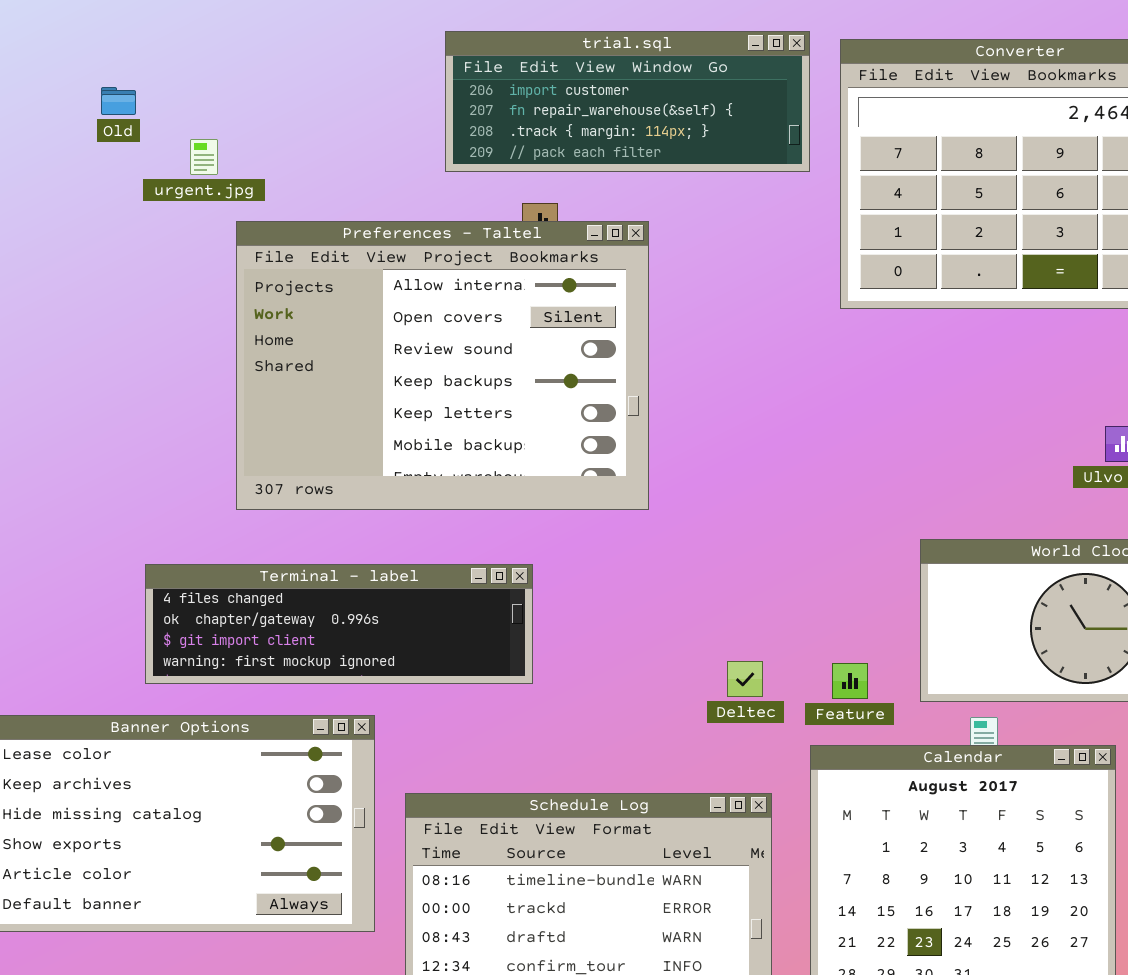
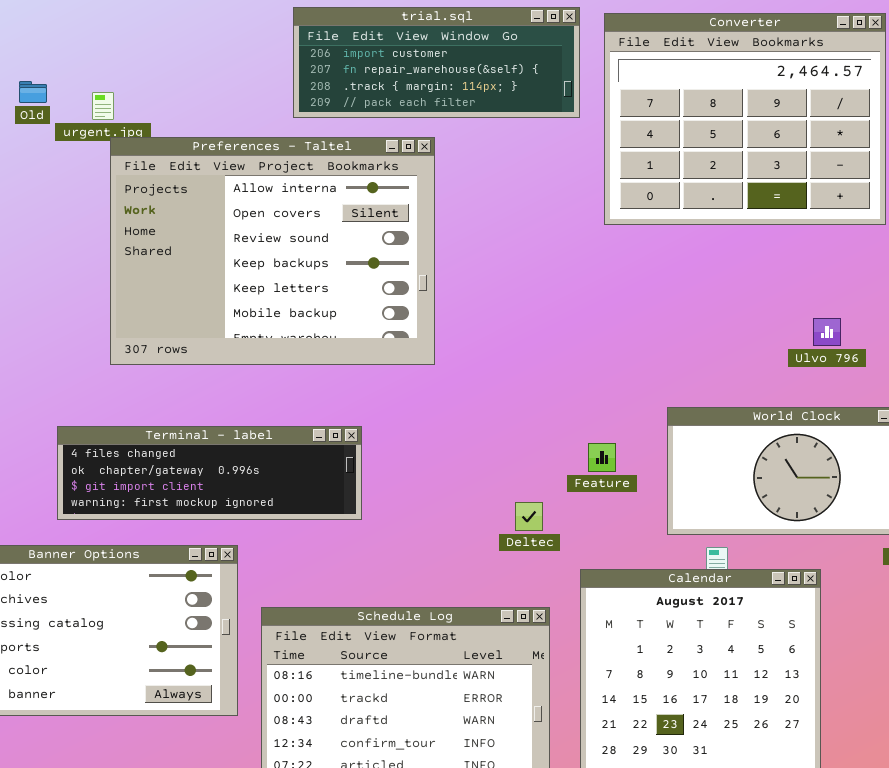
Old: [101,87,136,115] -> [19,81,47,103], moved
Preferences - Taltel: [236,221,649,510] -> [110,137,435,365], moved
Feature: [832,663,868,699] -> [588,443,616,472], moved

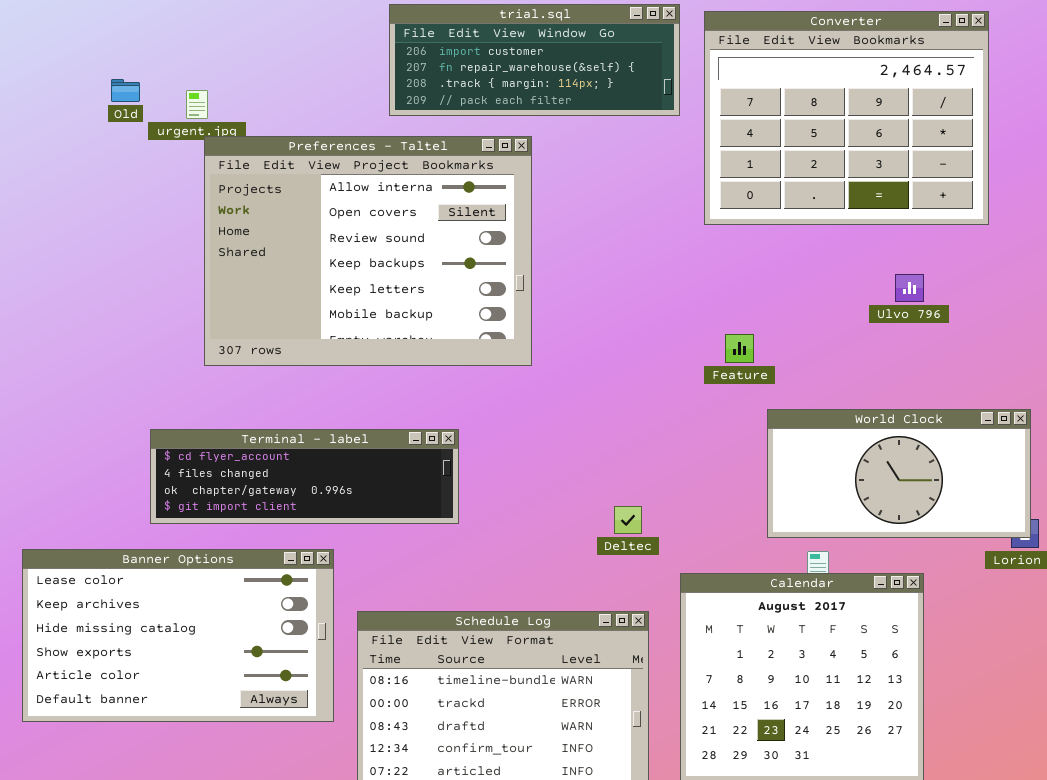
Ulvo 796: [813,318,841,346] -> [895,274,924,302], moved
Terminal - label: [57,426,362,520] -> [150,429,459,524], scrolled up 1 row
Feature: [588,443,616,472] -> [725,334,754,363], moved

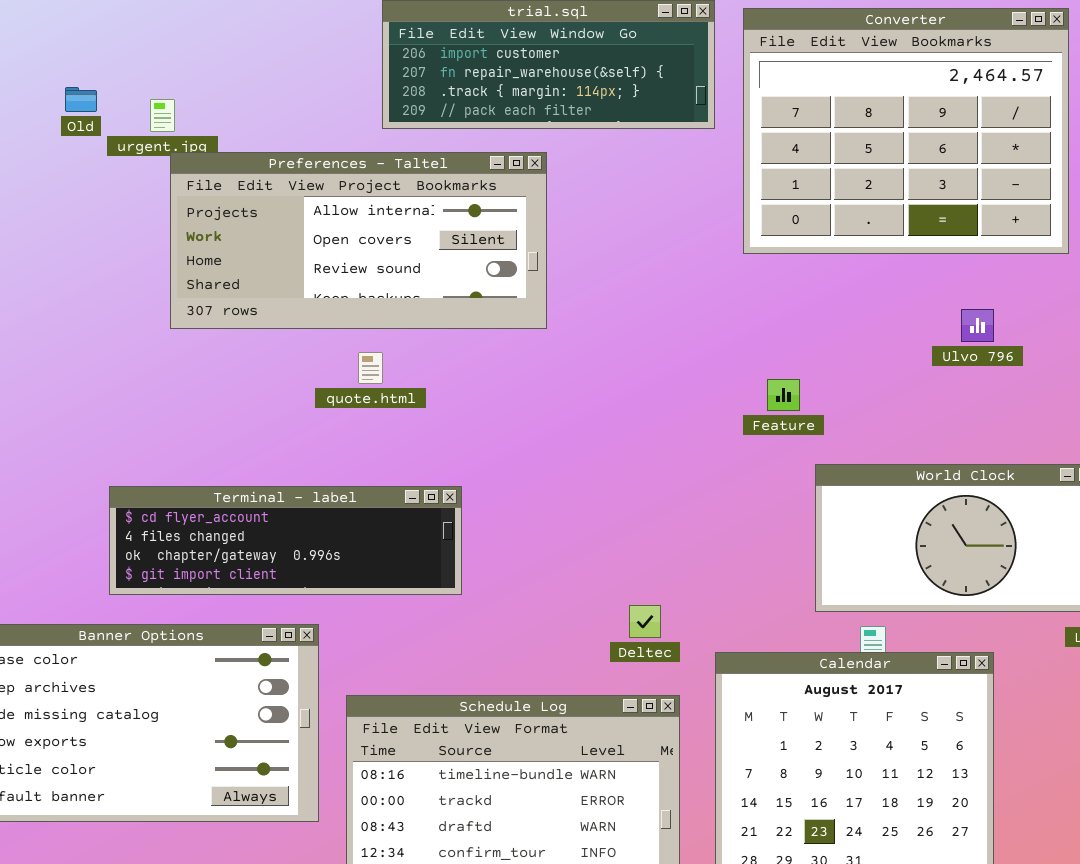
Preferences - Taltel: [204,136,532,366] -> [170,152,547,329], resized
Deltec: [614,506,642,534] -> [629,605,661,638], moved

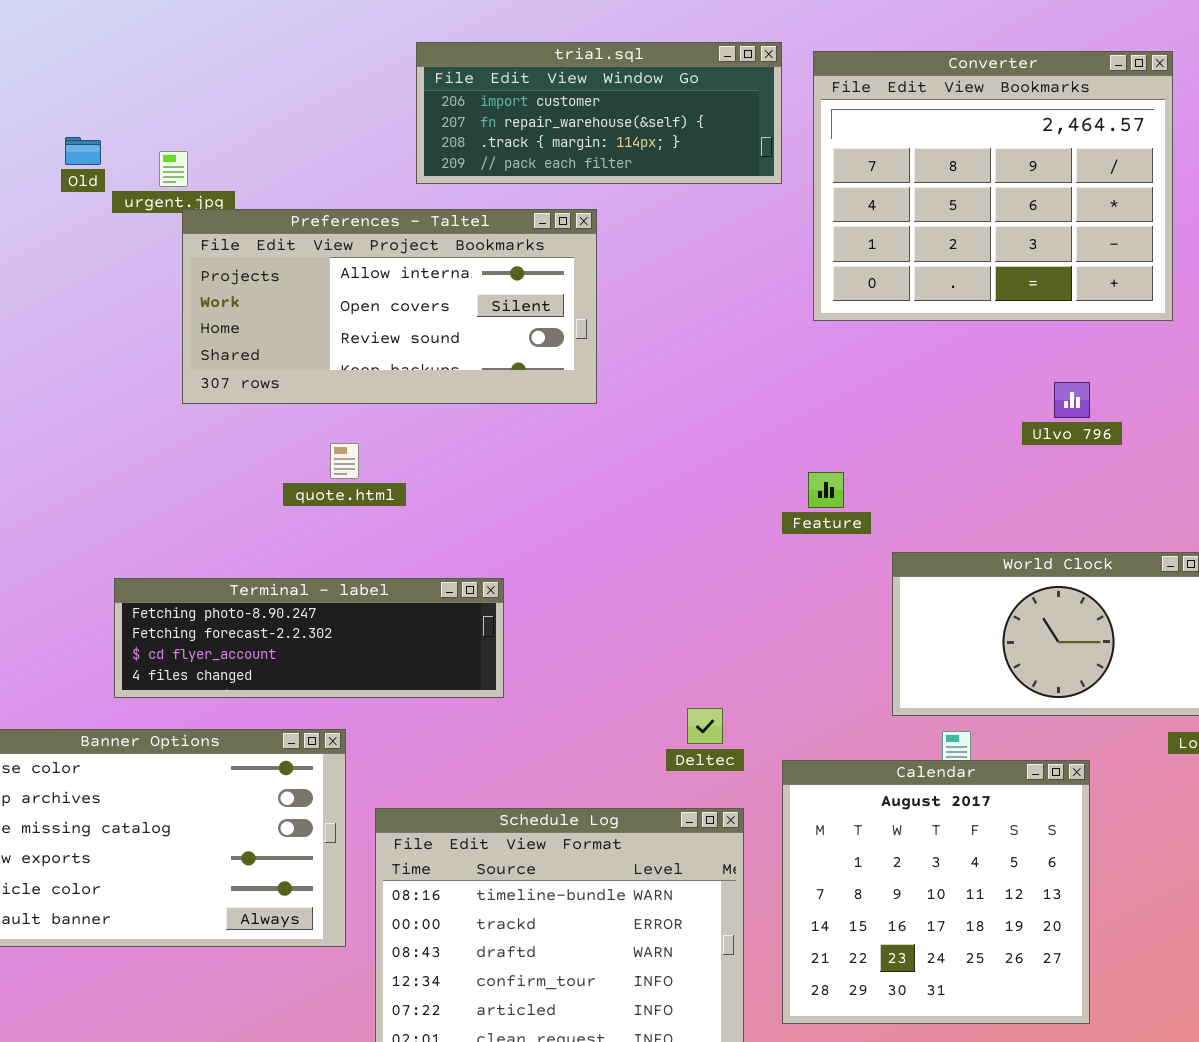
quote.html: [358,352,383,384] -> [330,443,359,479], moved
Feature: [767,379,800,411] -> [808,472,844,508], moved
Terminal - label: [109,486,462,595] -> [114,578,504,698], scrolled up 2 rows

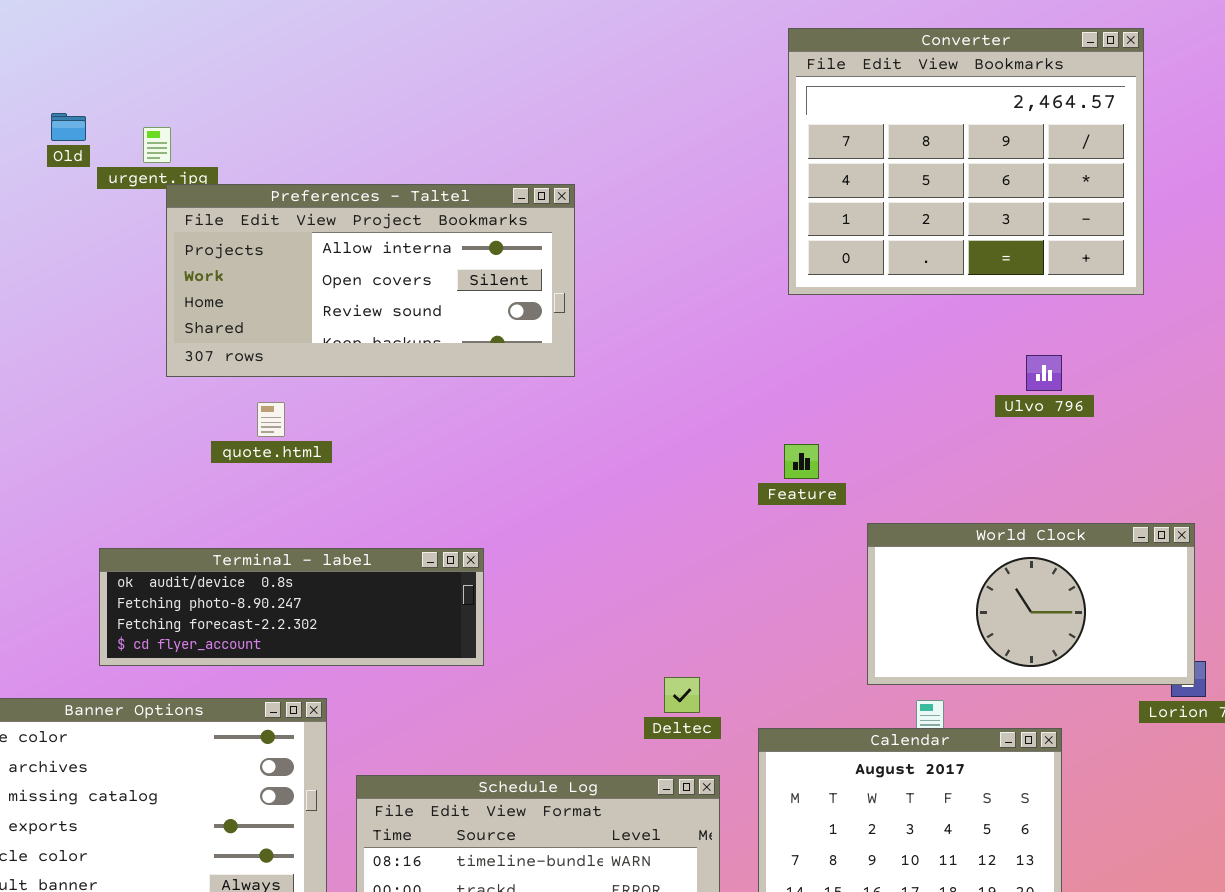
trial.sql: [416,42,782,184] -> none, closed
quote.html: [330,443,359,479] -> [257,402,285,437], moved
Terminal - label: [114,578,504,698] -> [99,548,484,666], scrolled up 1 row

